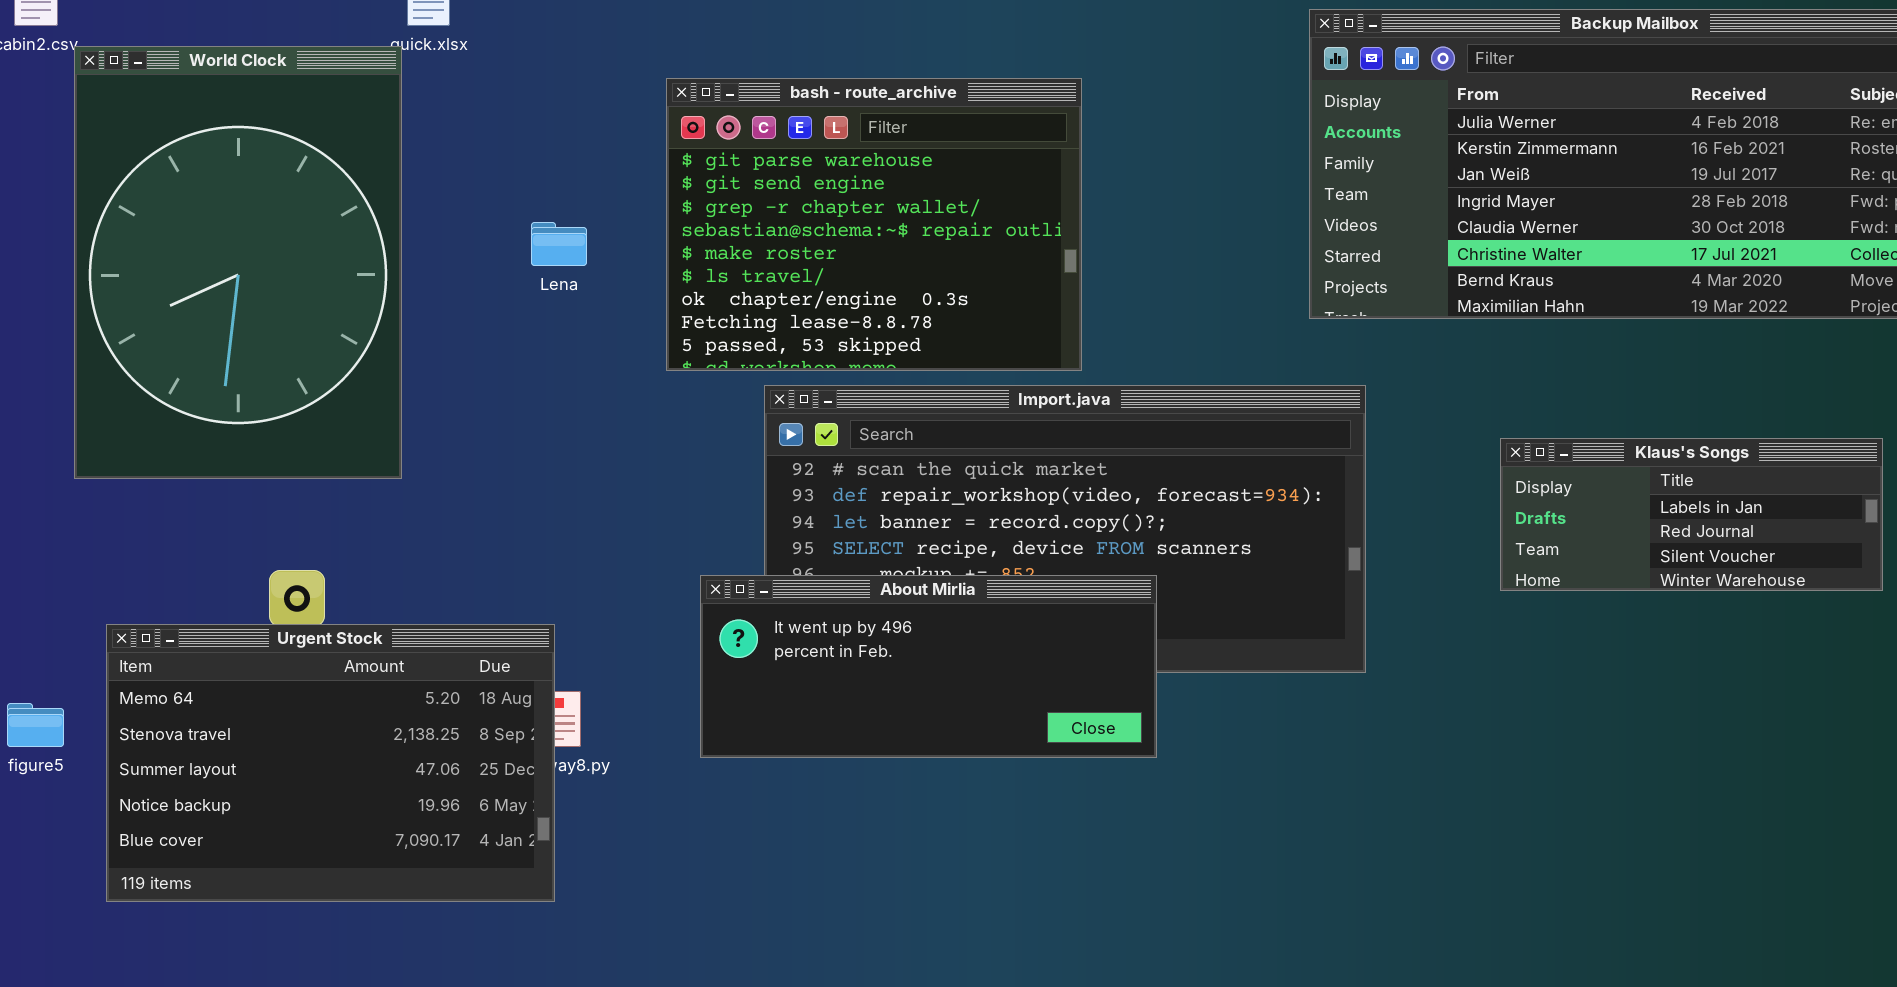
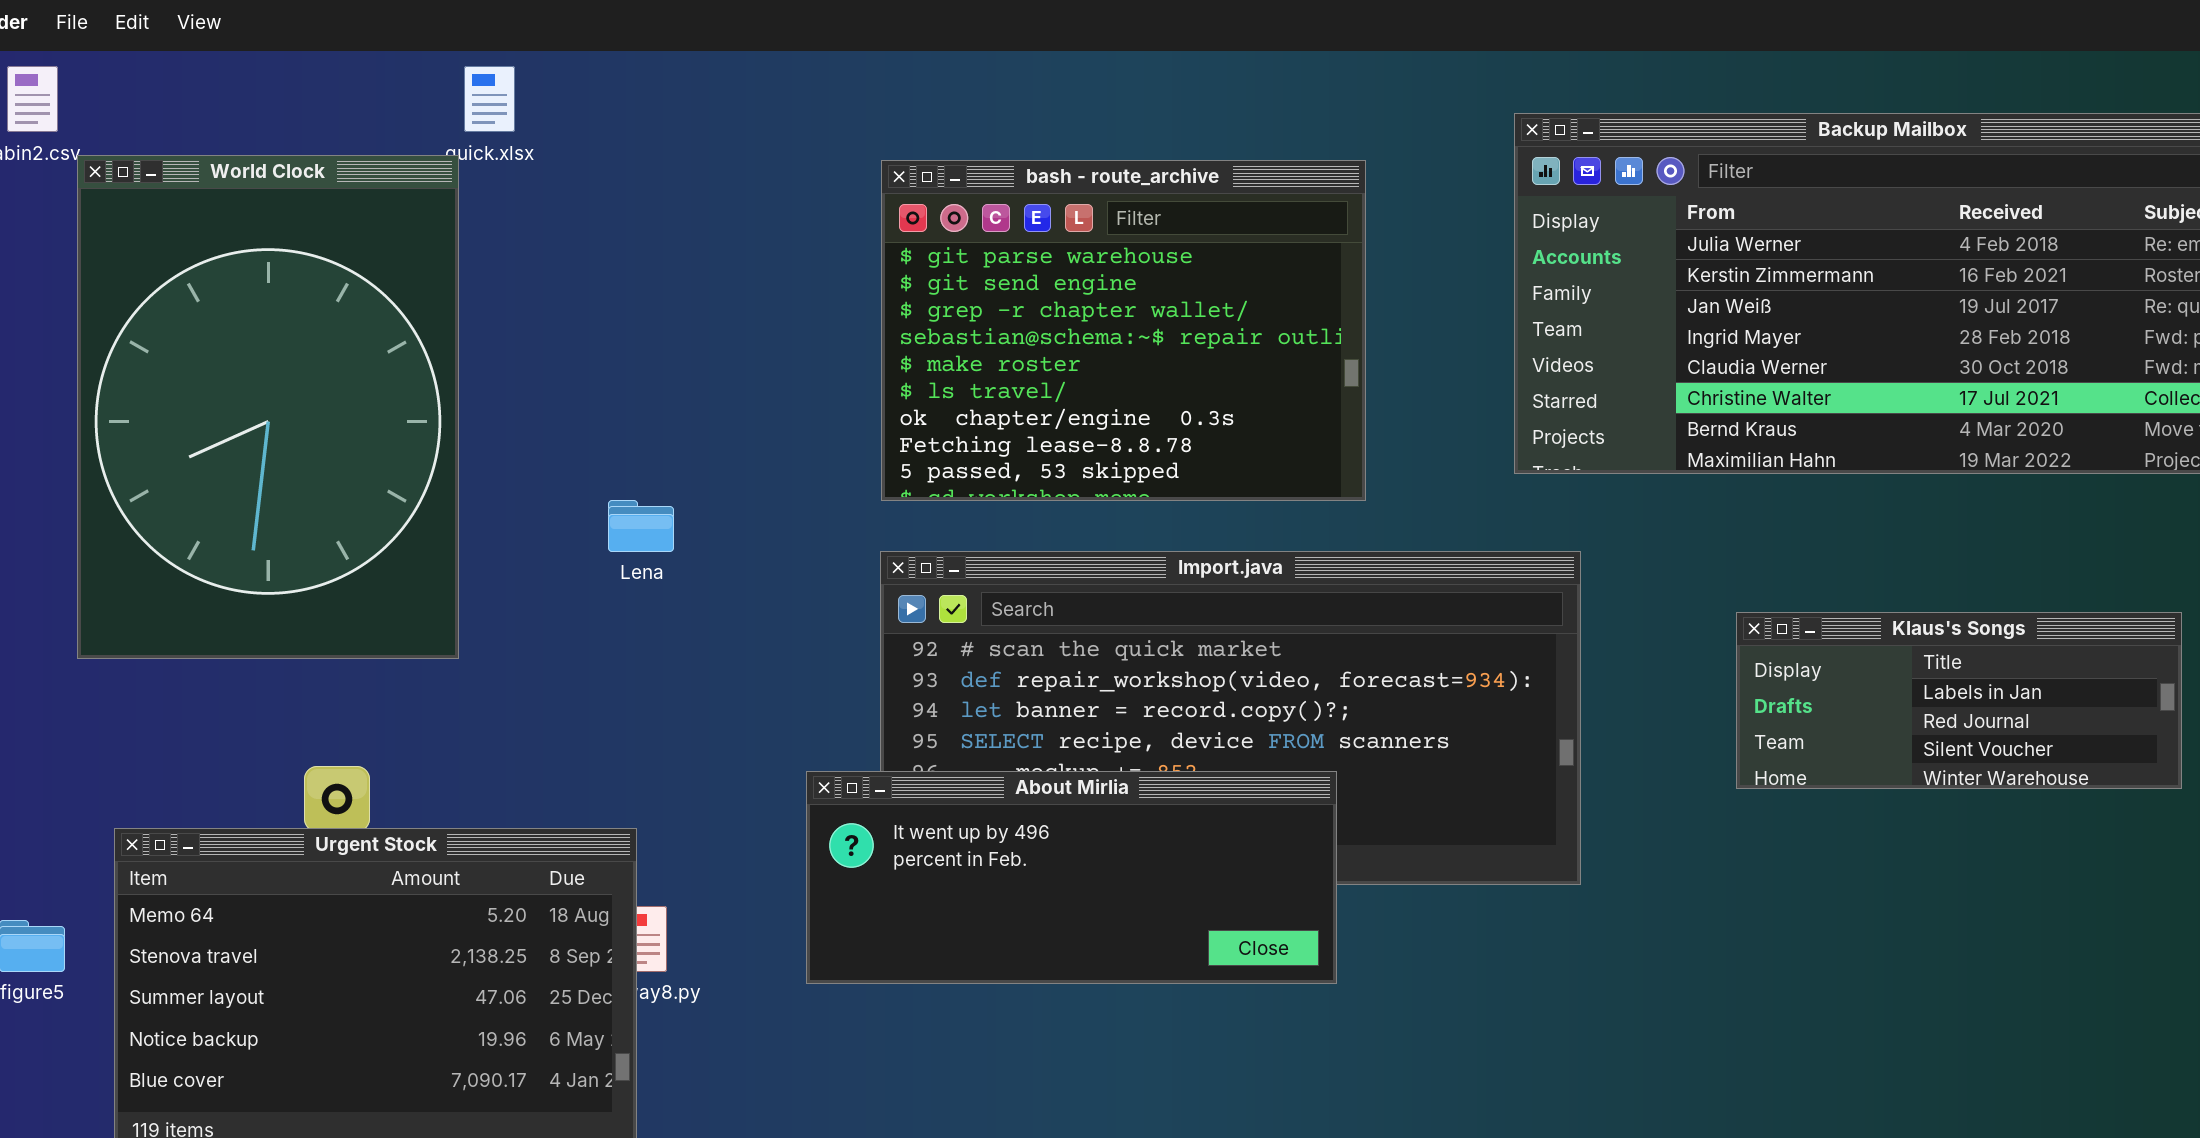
bash - route_archive: [666,78,1082,371] -> [881,160,1366,501], moved
Lena: [531,222,587,266] -> [608,500,674,552], moved

